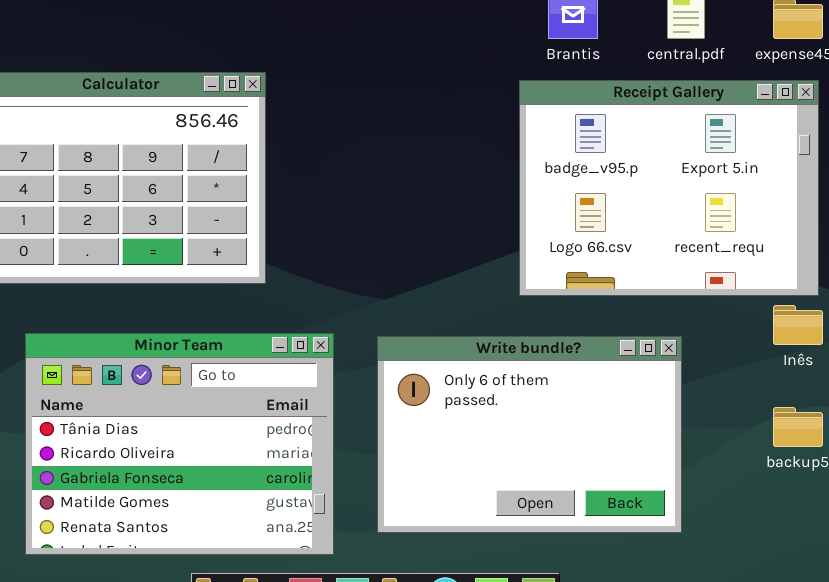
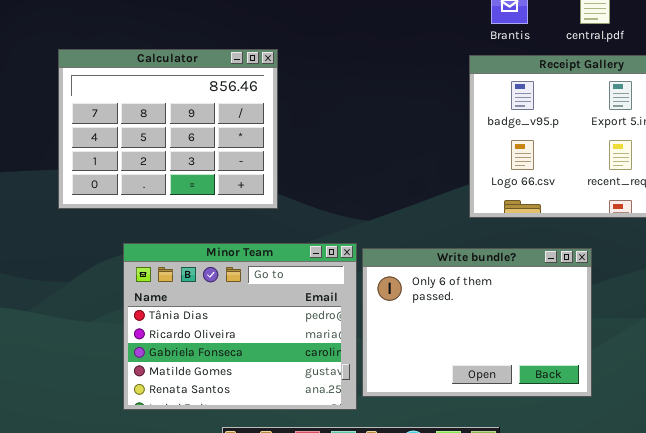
Minor Team: [25,333,334,555] -> [123,243,357,410], moved

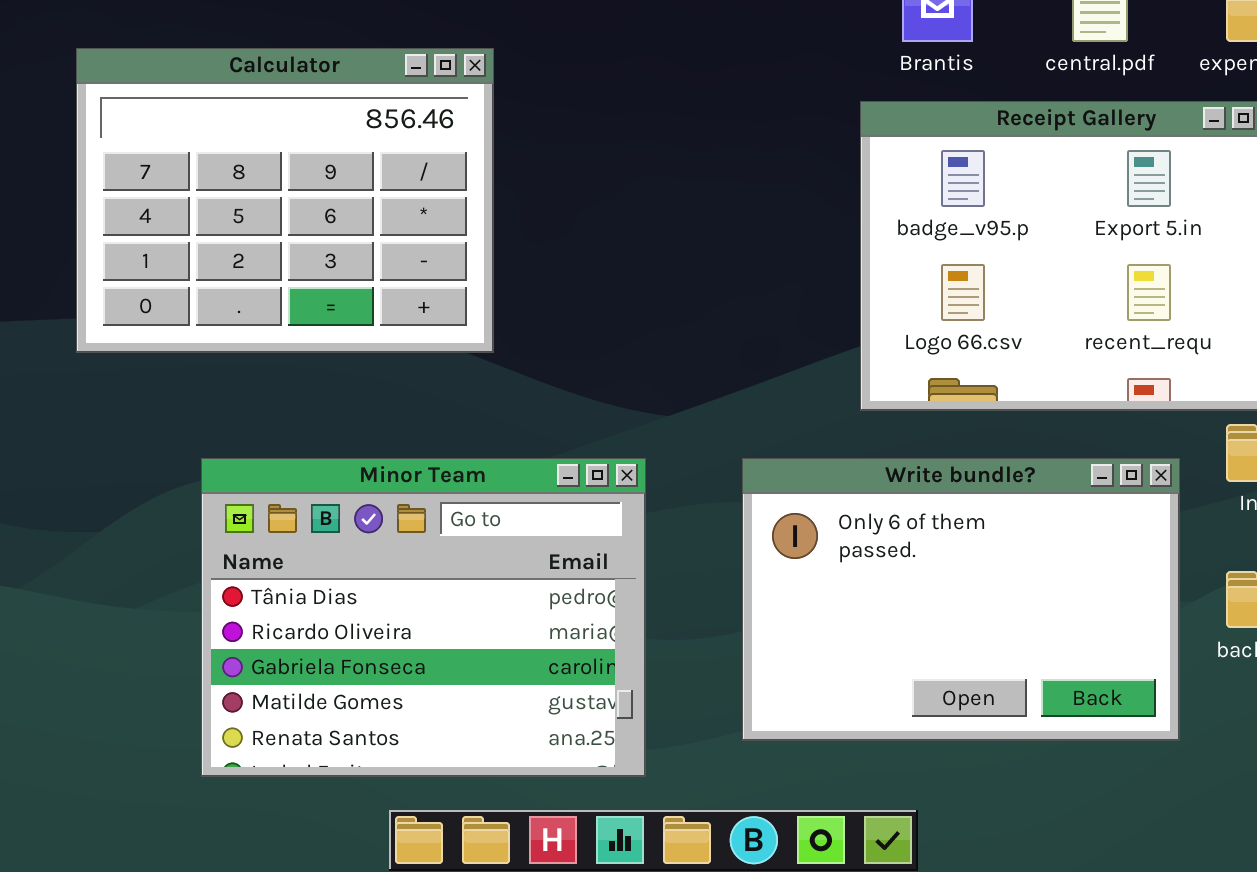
Calculator: [58,49,278,209] -> [76,48,494,353], moved
Write bundle?: [362,248,592,397] -> [742,458,1180,741], moved

